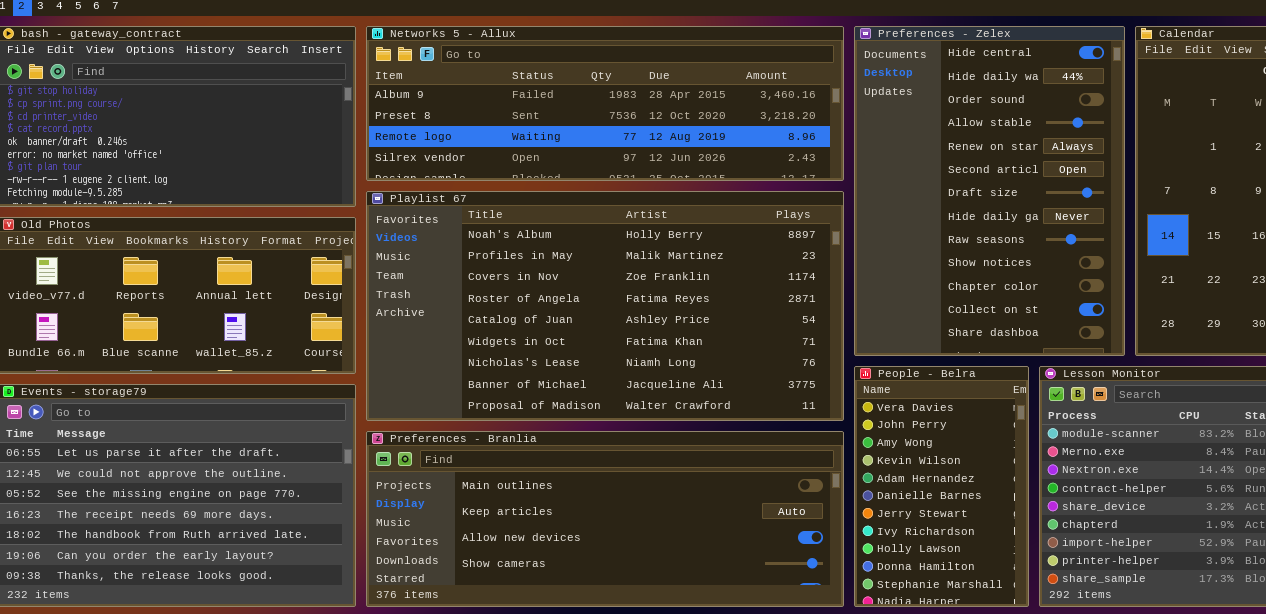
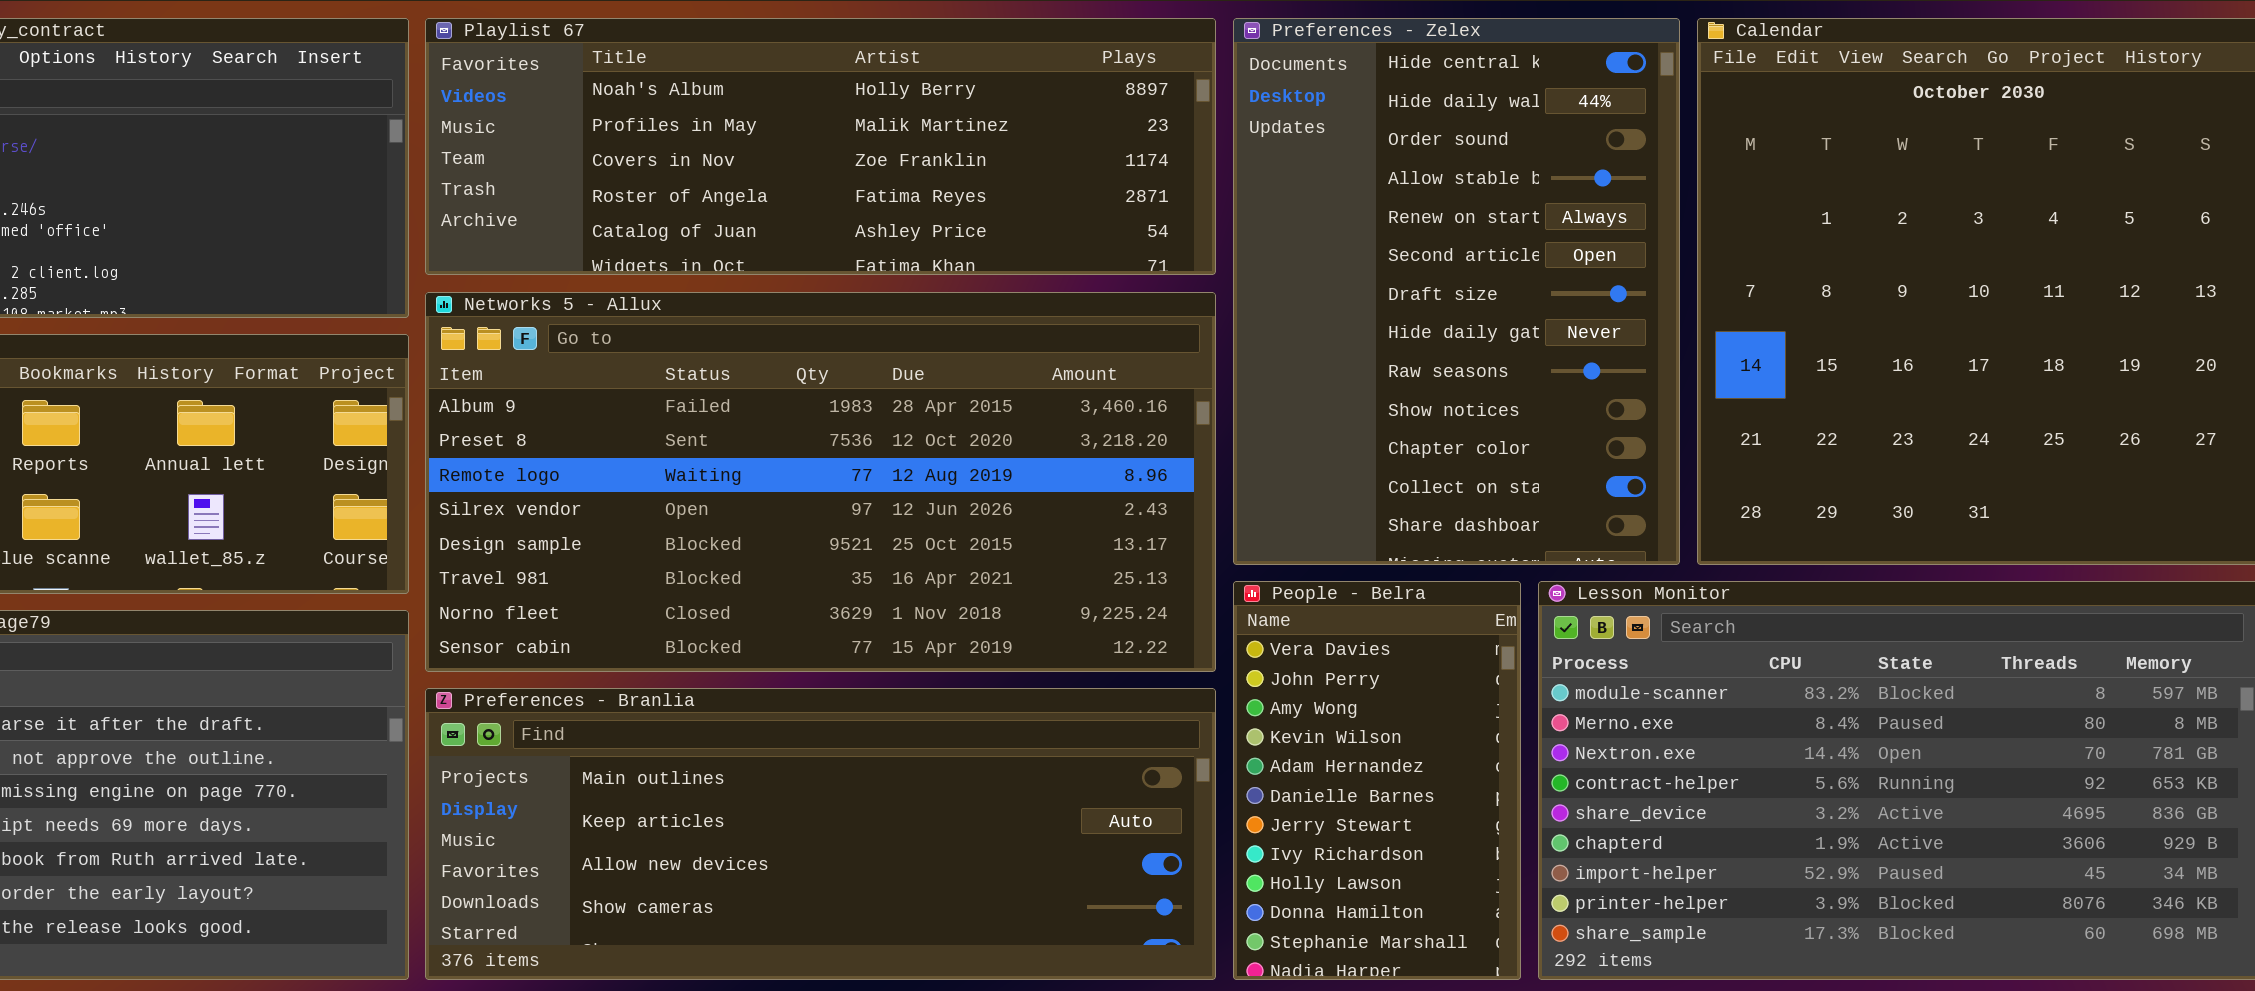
Networks 5 - Allux: [366,26,844,181] -> [425,292,1216,672], moved, resized
Playlist 67: [366,191,844,421] -> [425,18,1216,275], moved, resized

